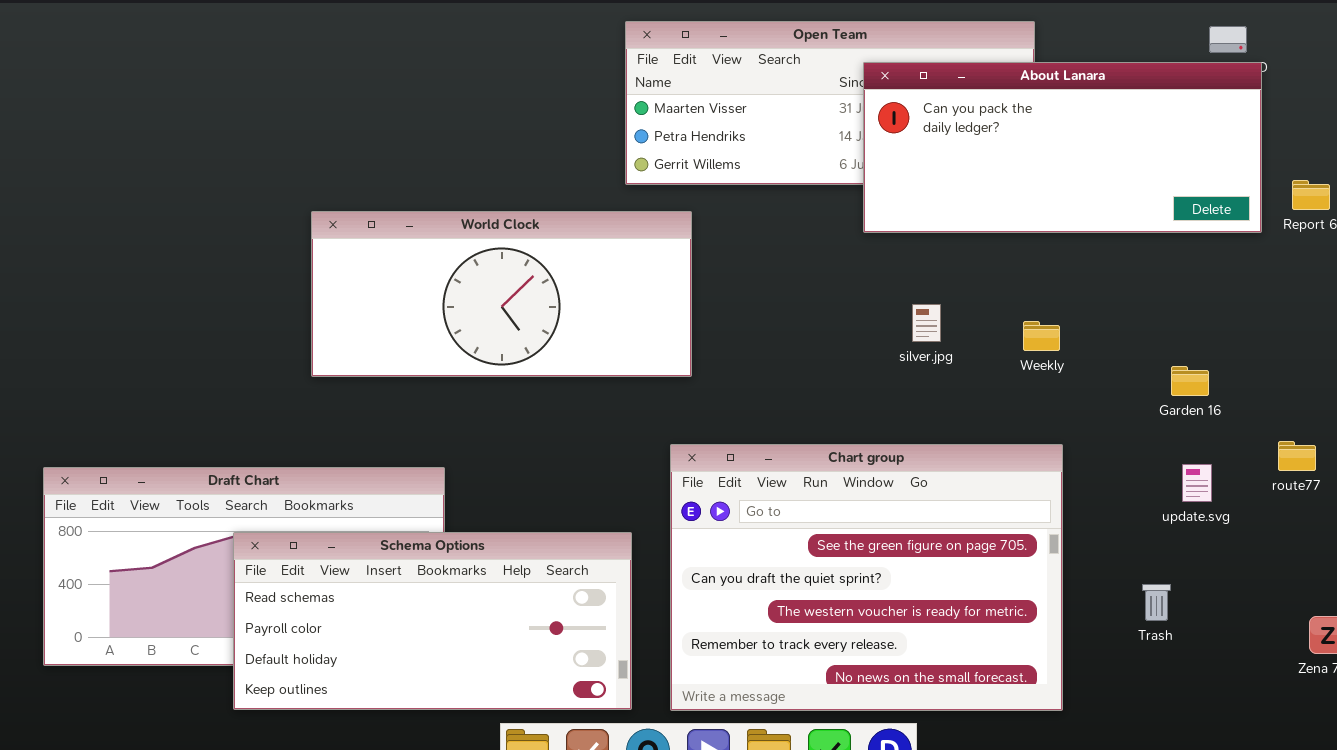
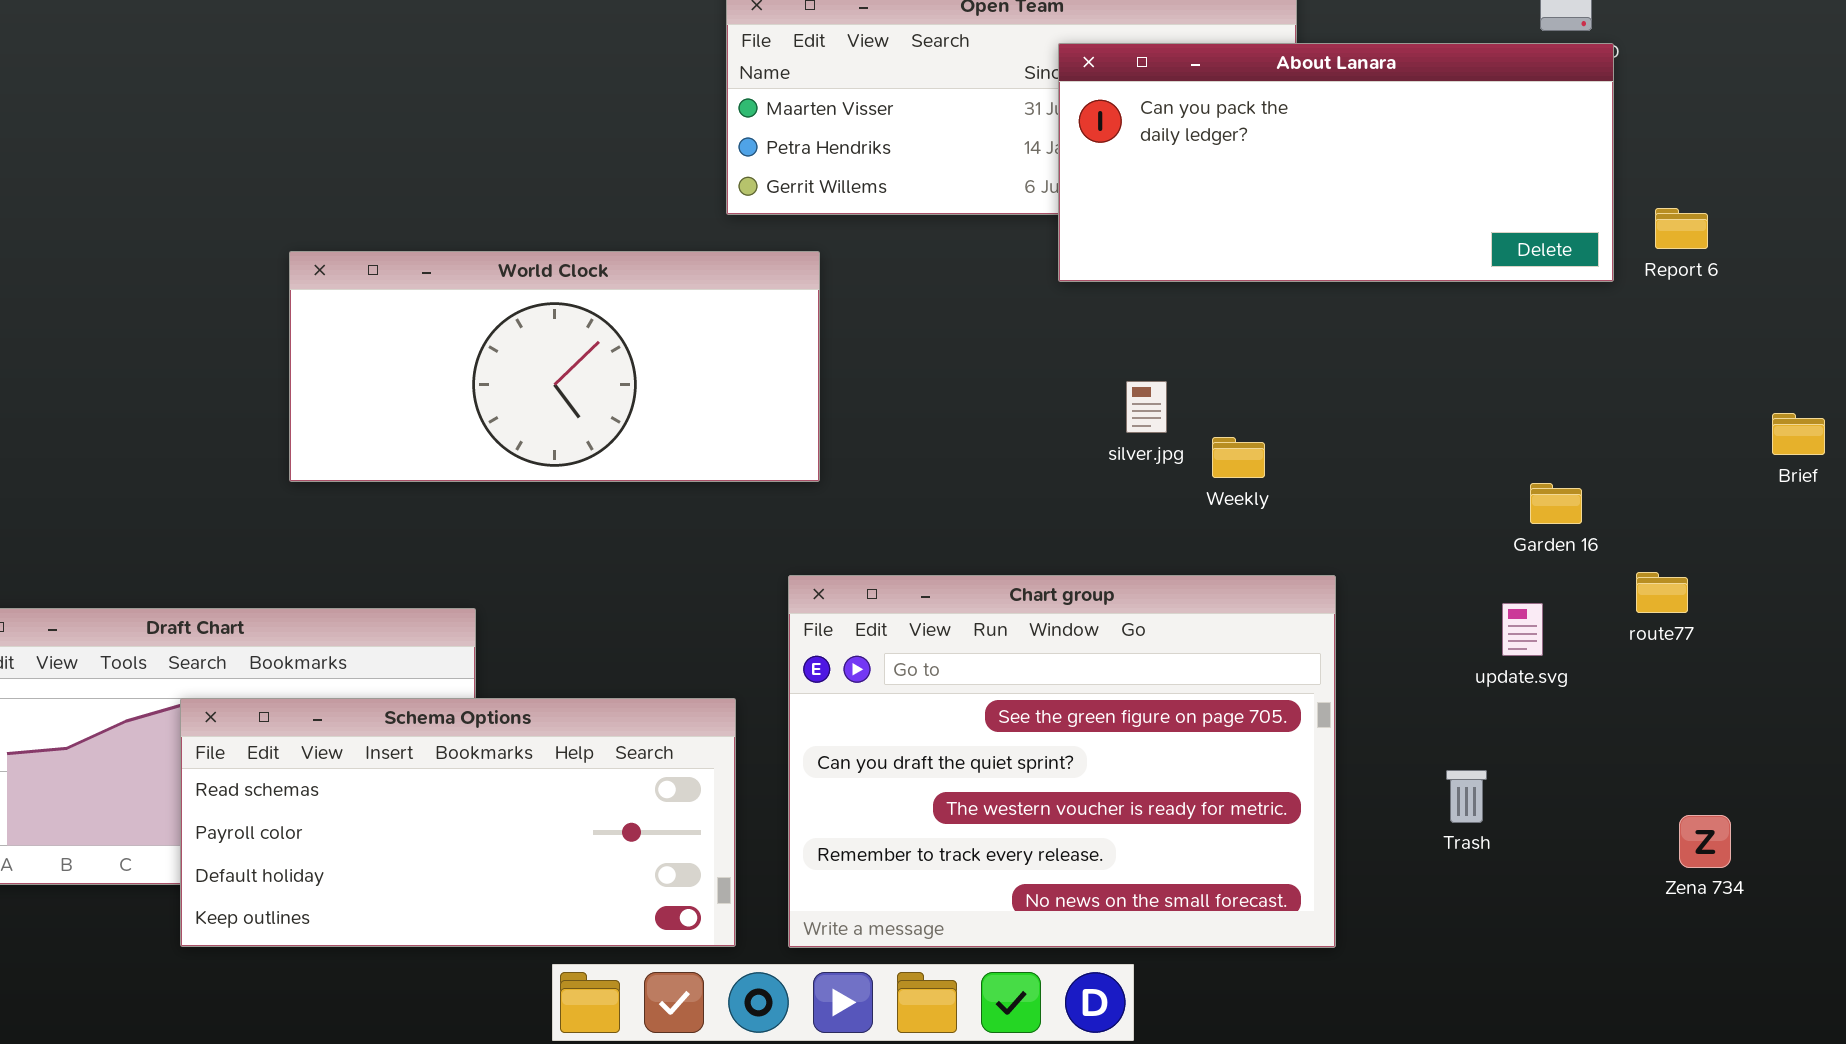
Weekly: [1023,321,1060,351] -> [1212,437,1265,478], moved
Garden 16: [1171,366,1209,396] -> [1530,483,1582,524], moved

